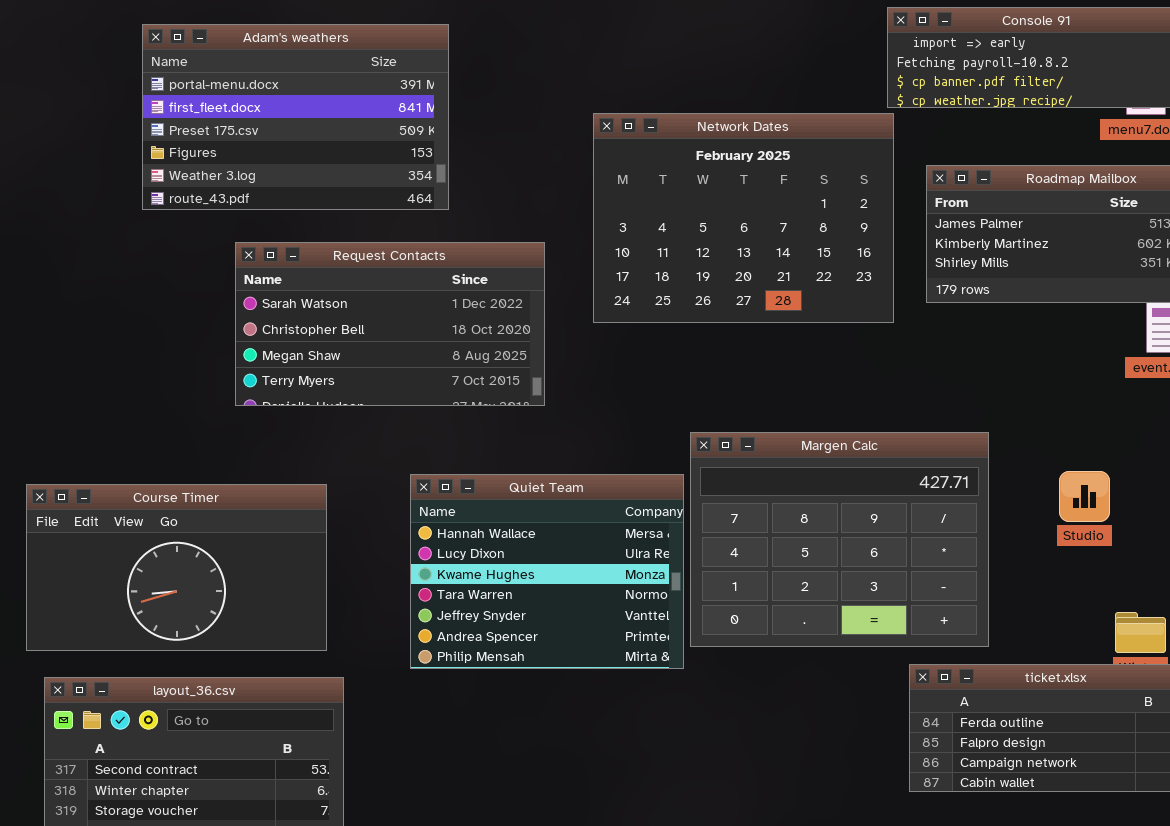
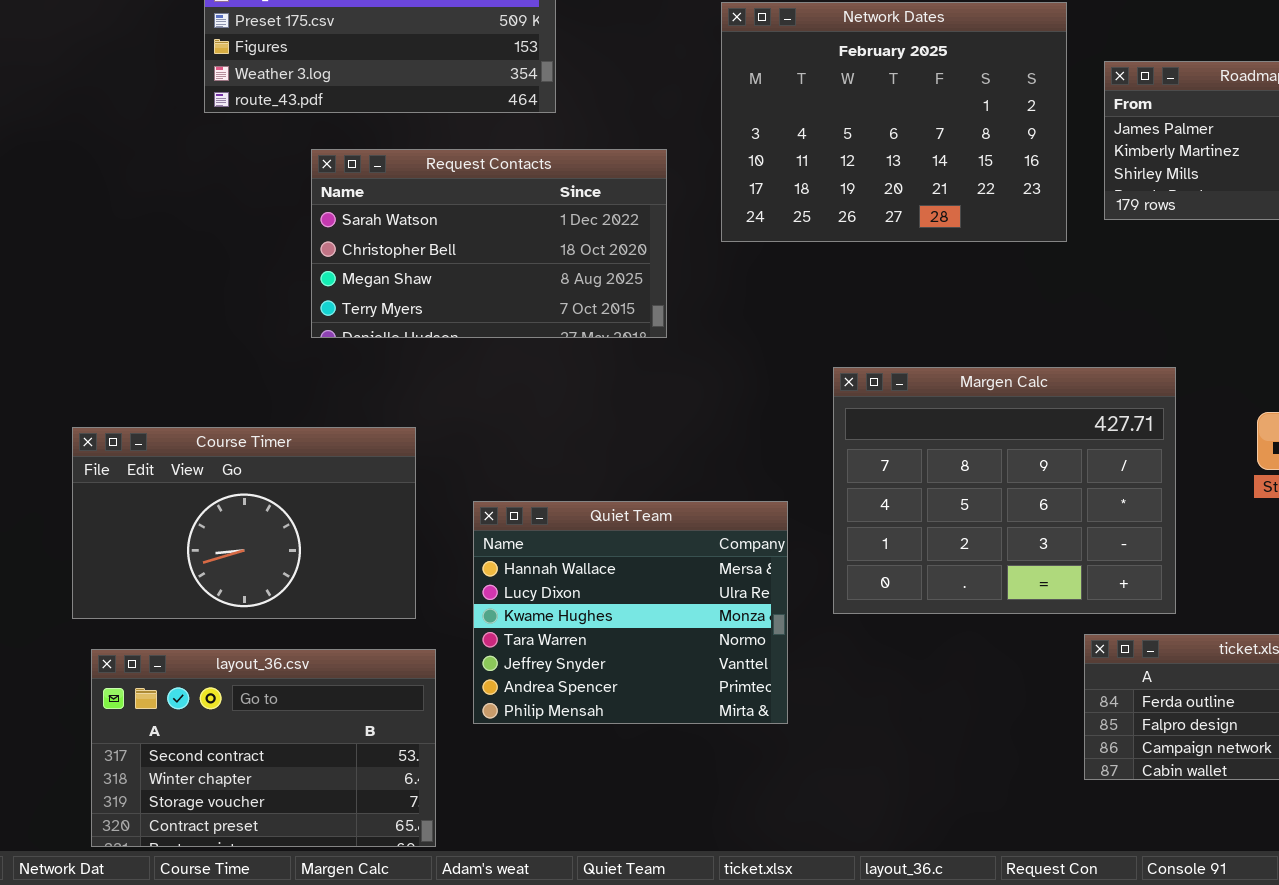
Quiet Team: [410,474,684,669] -> [473,501,788,724], moved

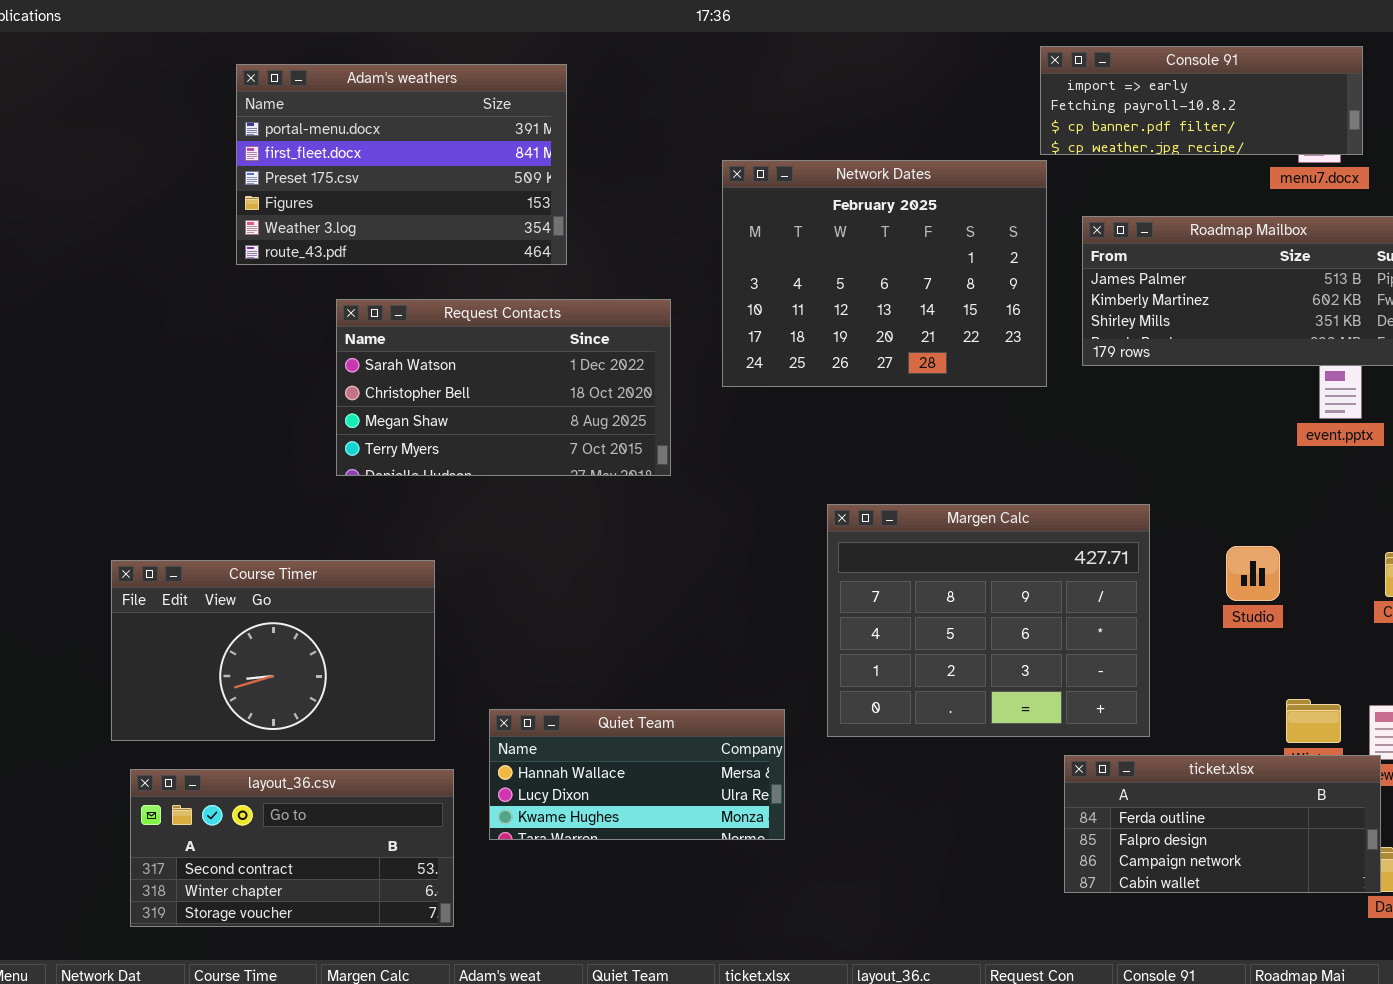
Quiet Team: [473,501,788,724] -> [489,709,785,840], resized
layout_36.csv: [91,649,436,847] -> [130,769,454,927], resized

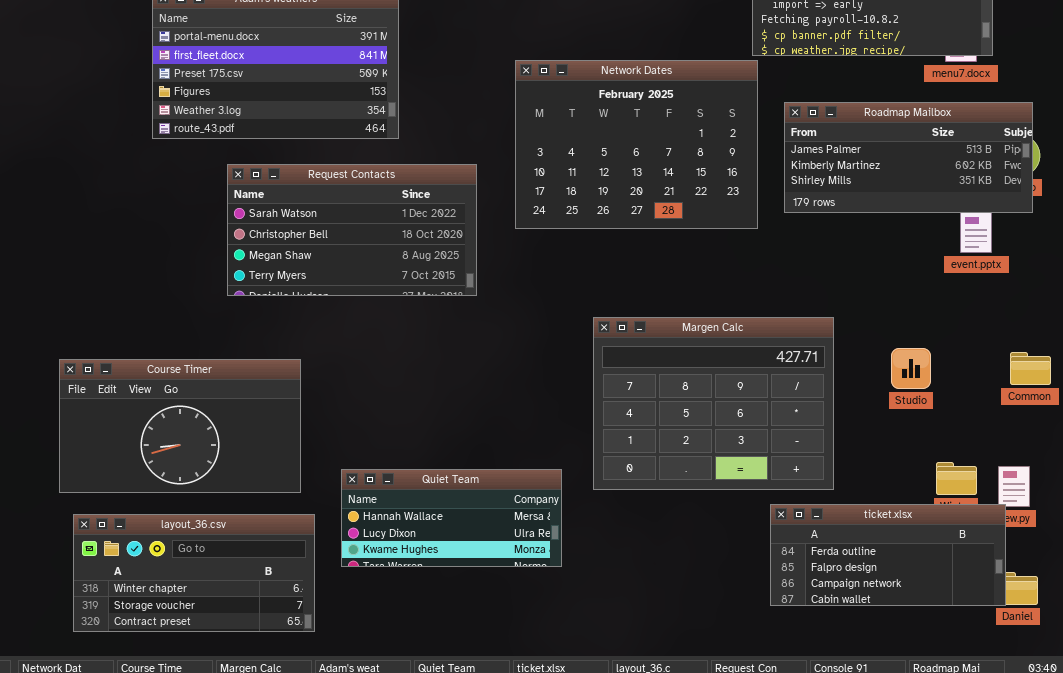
layout_36.csv: [130,769,454,927] -> [73,514,315,632], scrolled down 1 row

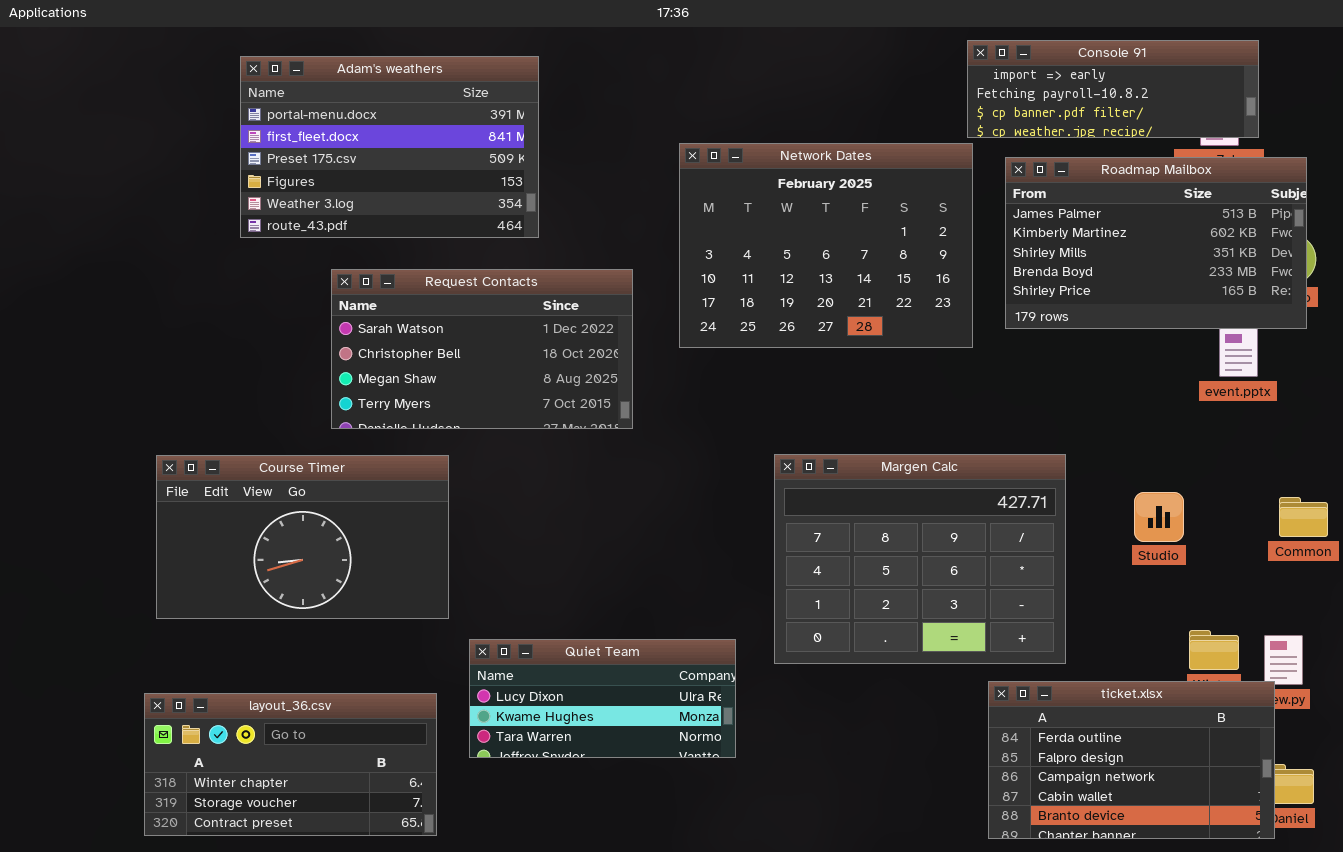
Roadmap Mailbox: [784,102,1033,213] -> [1005,157,1307,329], resized
Course Timer: [59,359,301,493] -> [156,455,449,619], moved
Quiet Team: [341,469,562,567] -> [469,639,736,758], scrolled down 1 row
ticket.xlsx: [770,504,1006,606] -> [988,681,1275,839], resized

